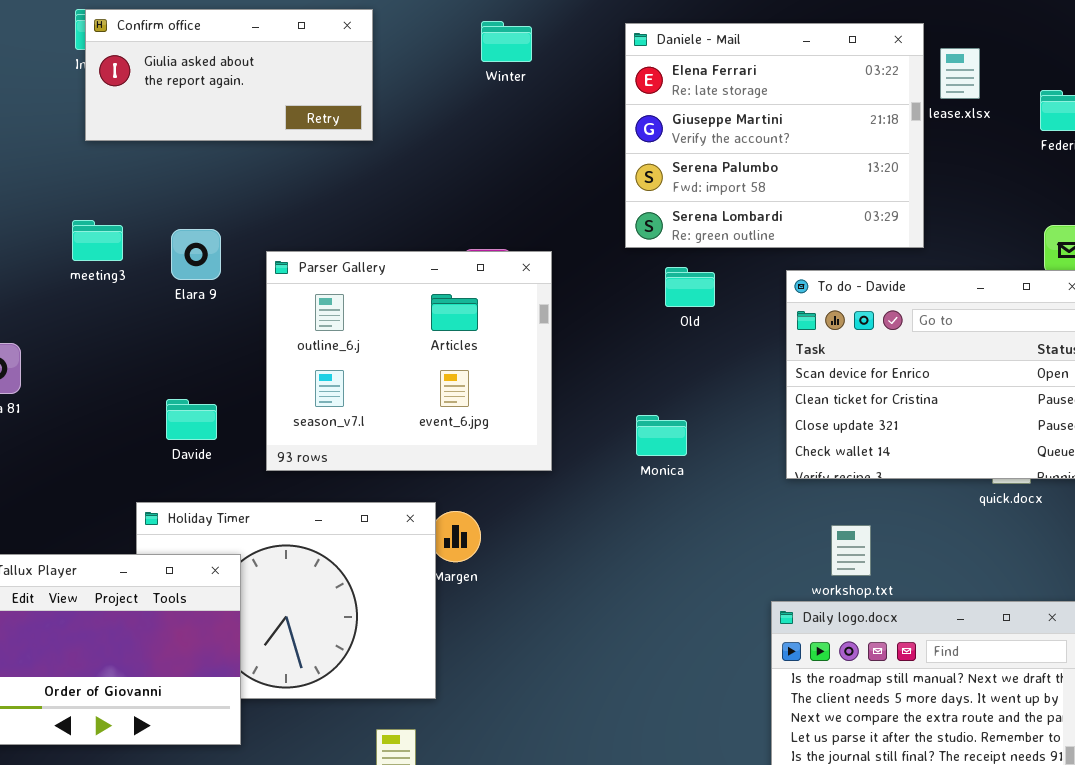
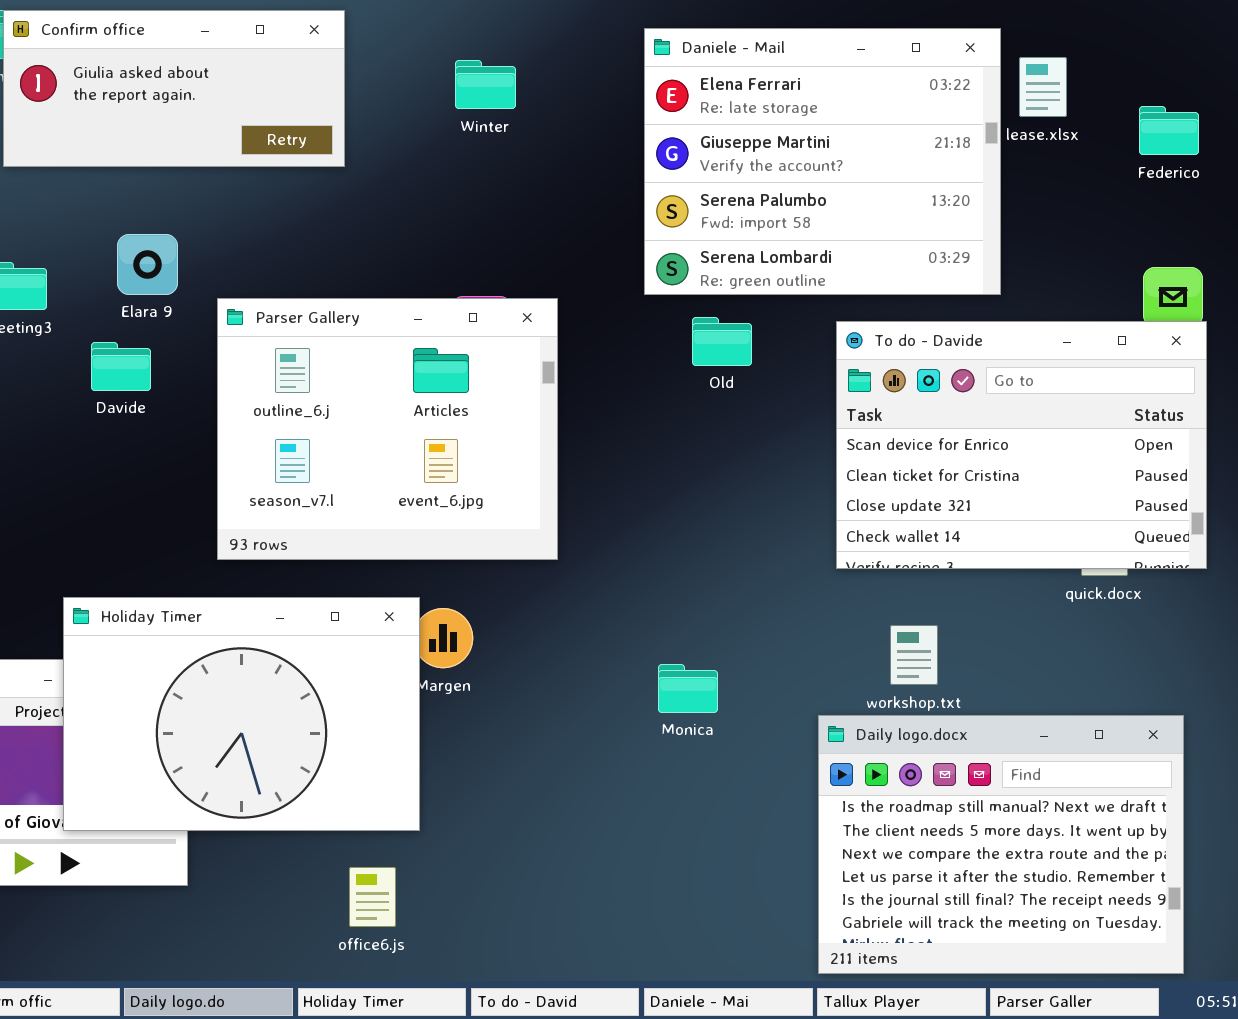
Winter: [481,21,532,62] -> [455,60,516,109], moved
Elara 9: [171,229,221,280] -> [117,234,178,295], moved
Davide: [166,399,217,440] -> [91,342,151,391], moved
Monica: [636,415,687,456] -> [658,664,718,713], moved
Holiday Timer: [136,502,436,699] -> [63,597,420,831], raised

